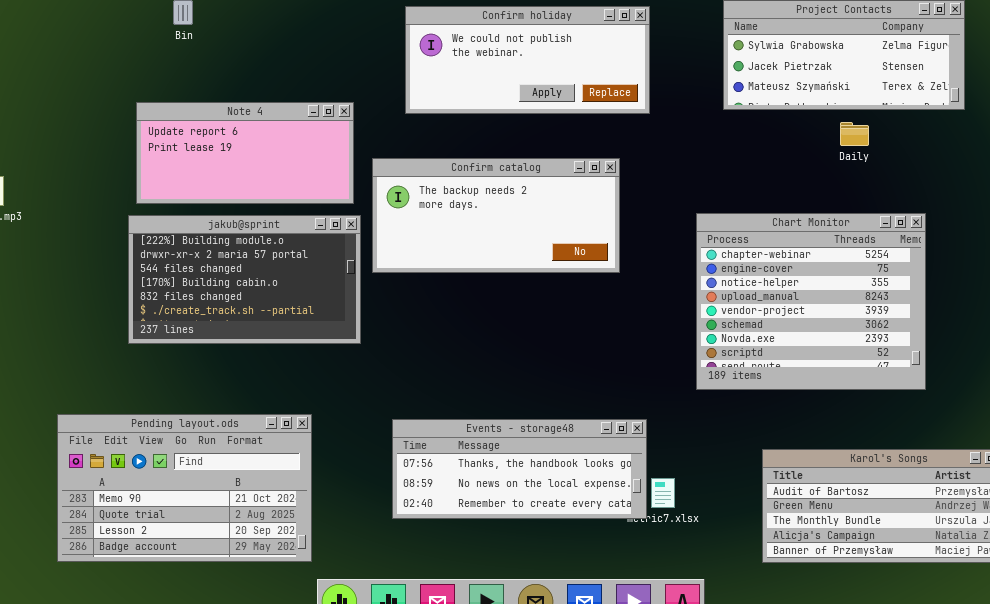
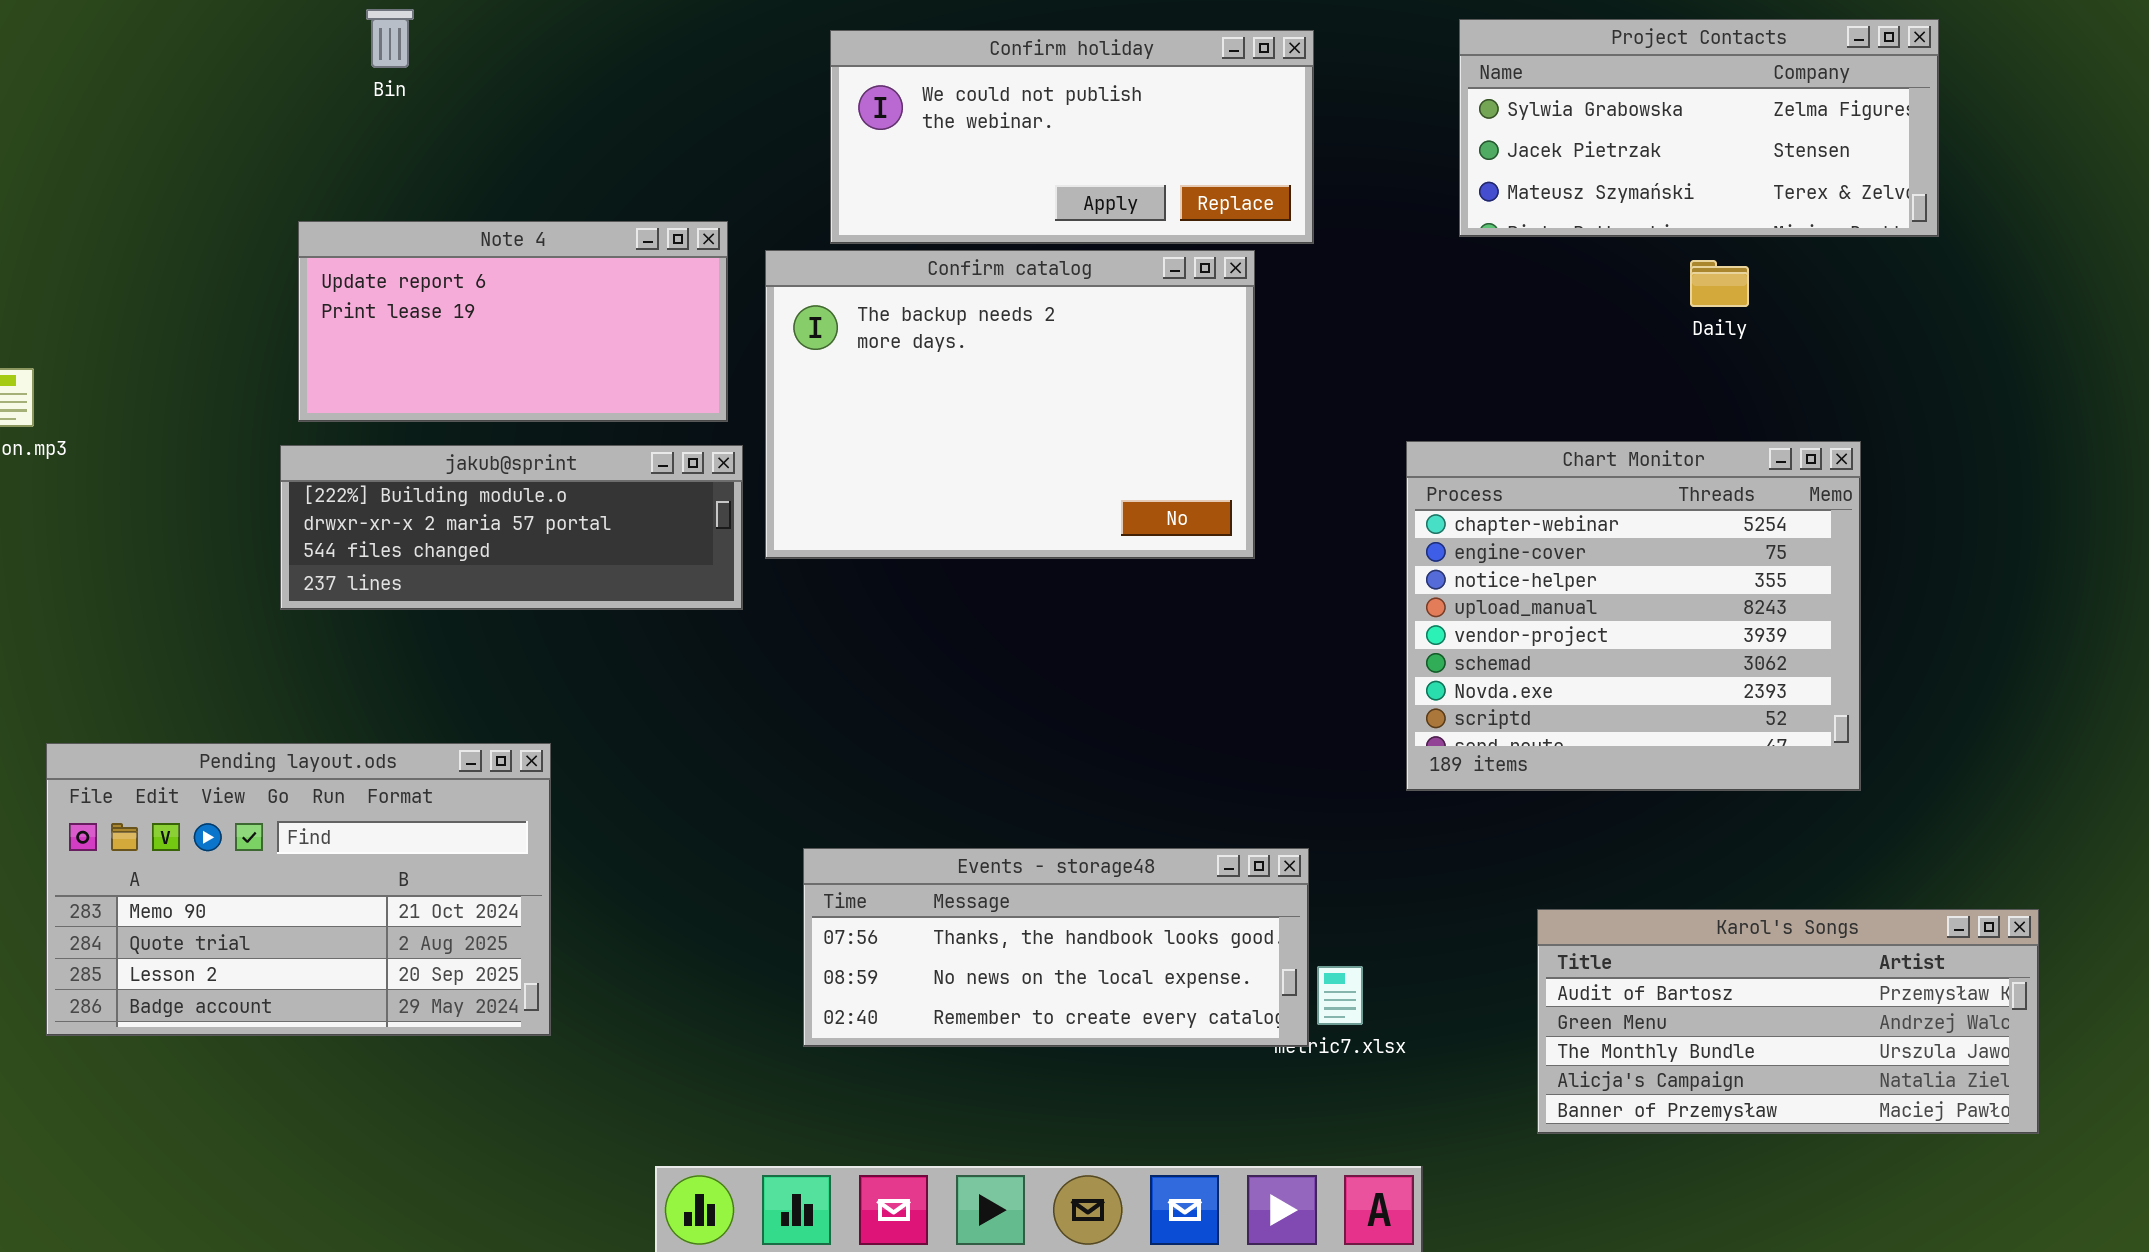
Confirm catalog: [372,158,620,273] -> [765,250,1255,559], resized
jakub@sprint: [128,215,361,344] -> [280,445,743,610], resized
Pending layout.ods: [57,414,312,562] -> [46,743,551,1036], moved

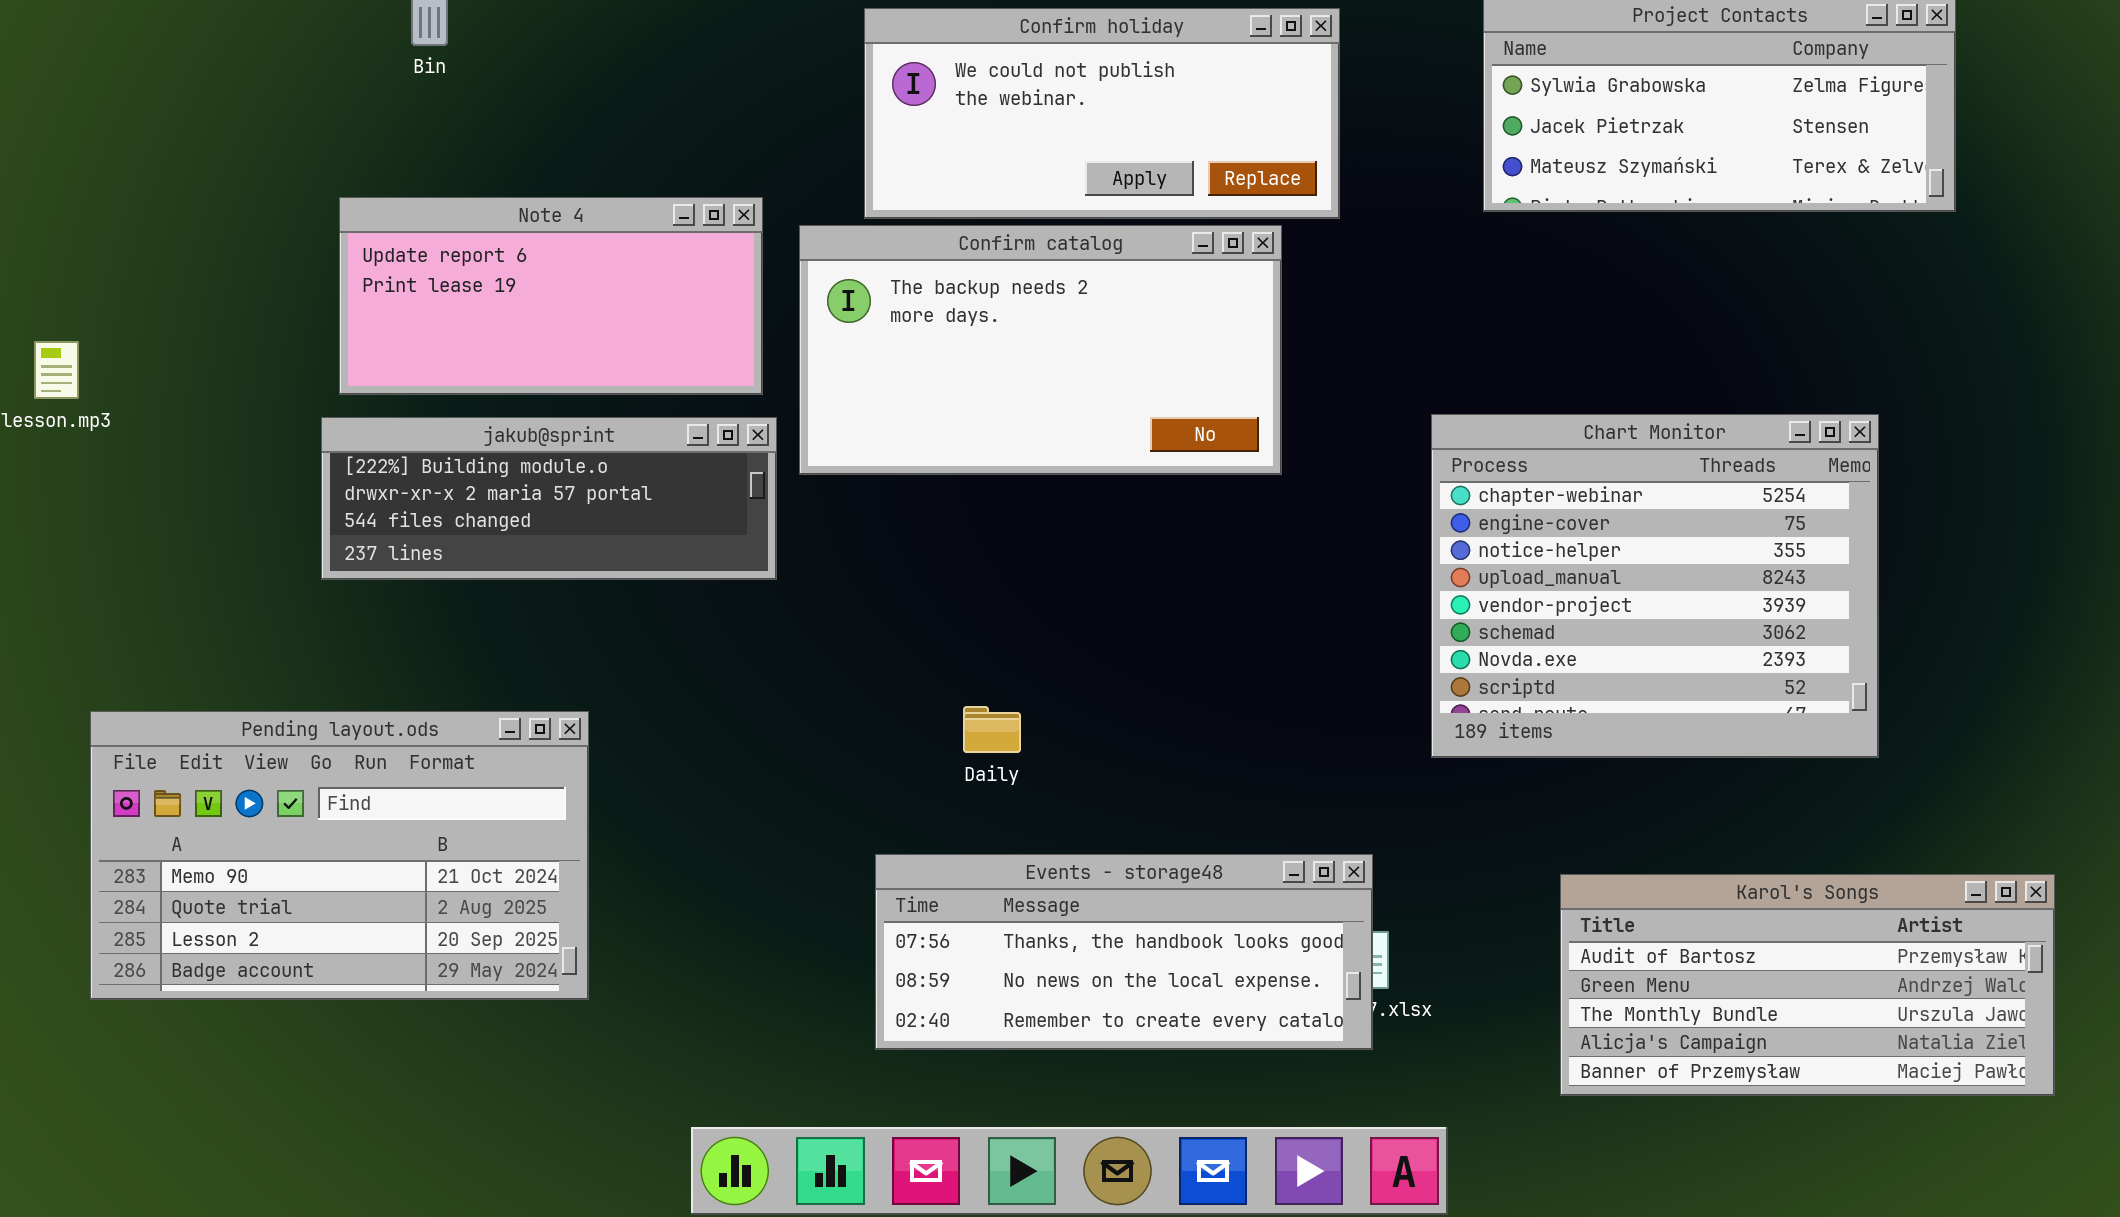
Confirm catalog: [765,250,1255,559] -> [799,225,1282,475], resized
Daily: [1690,260,1749,307] -> [963,706,1021,753], moved
Events - storage48: [803,848,1309,1047] -> [875,854,1373,1050], moved

